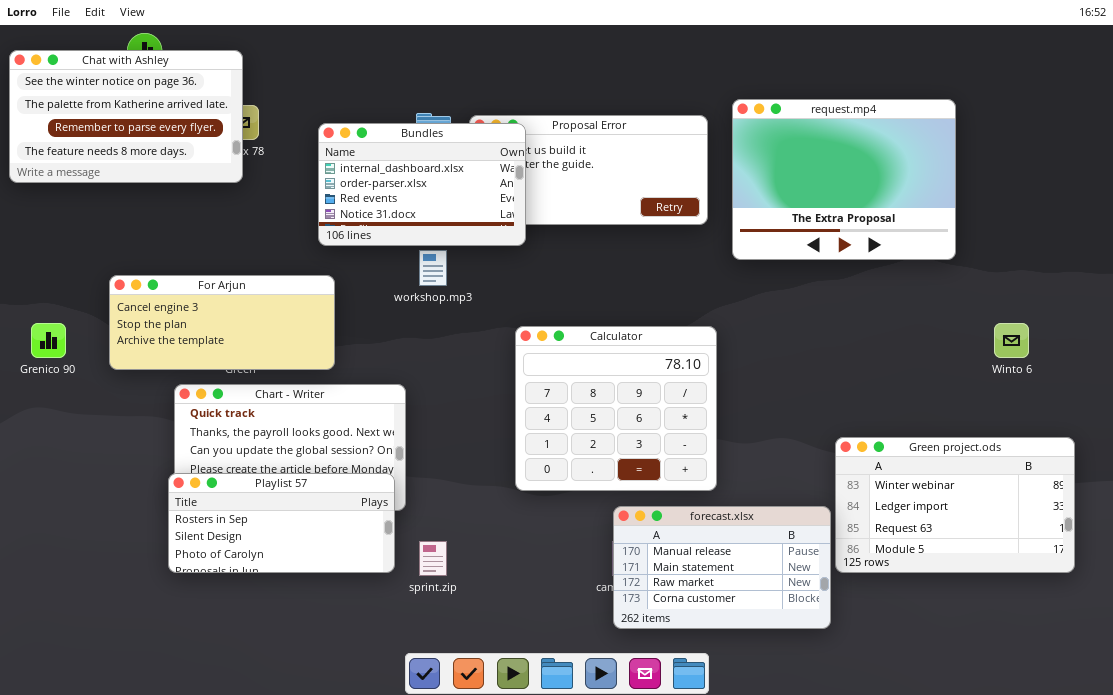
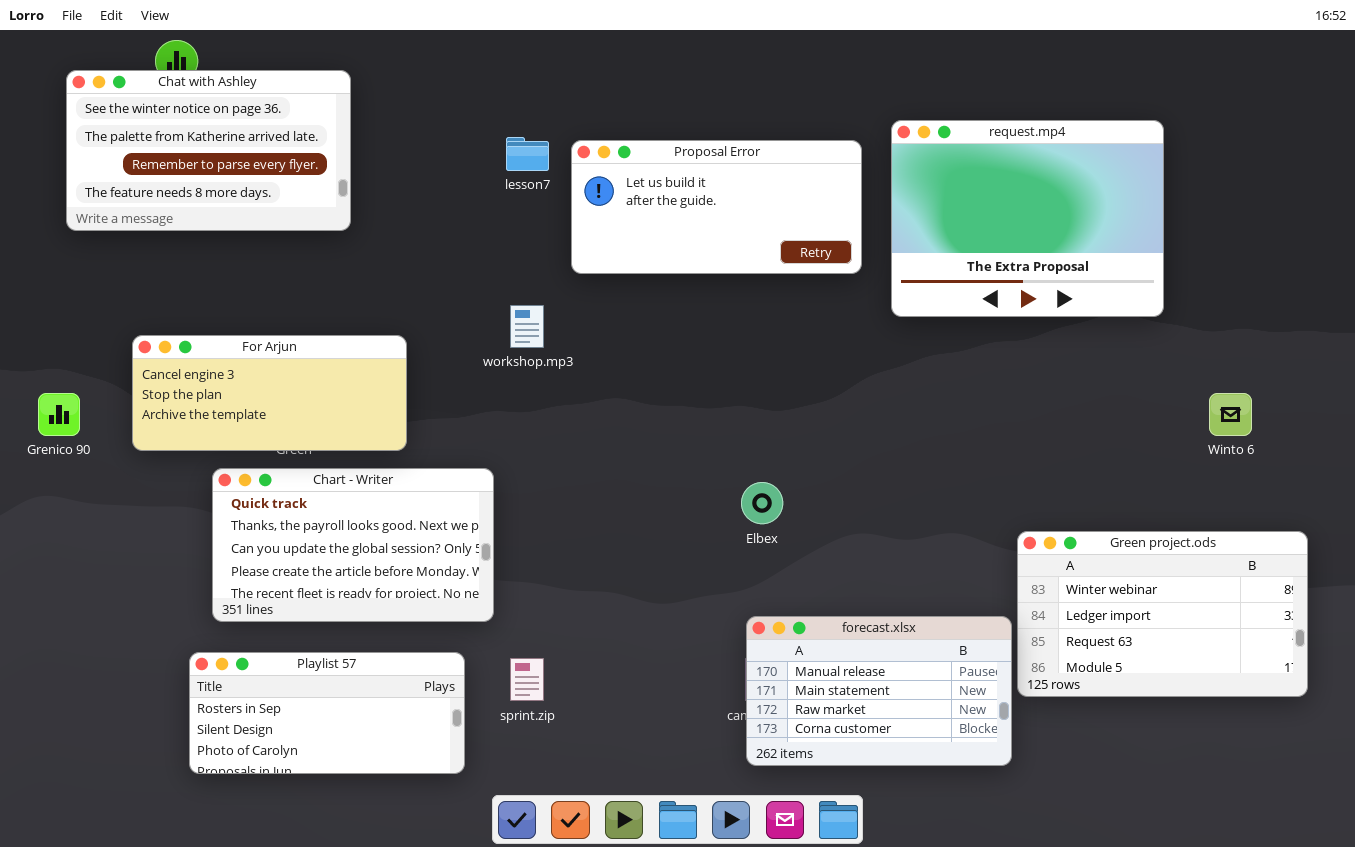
Chat with Ashley: [9,50,243,183] -> [66,70,351,231], moved
Bundles: [318,123,526,246] -> none, closed
Calculator: [515,326,717,491] -> none, closed
Playlist 57: [168,473,395,573] -> [189,652,465,774], moved

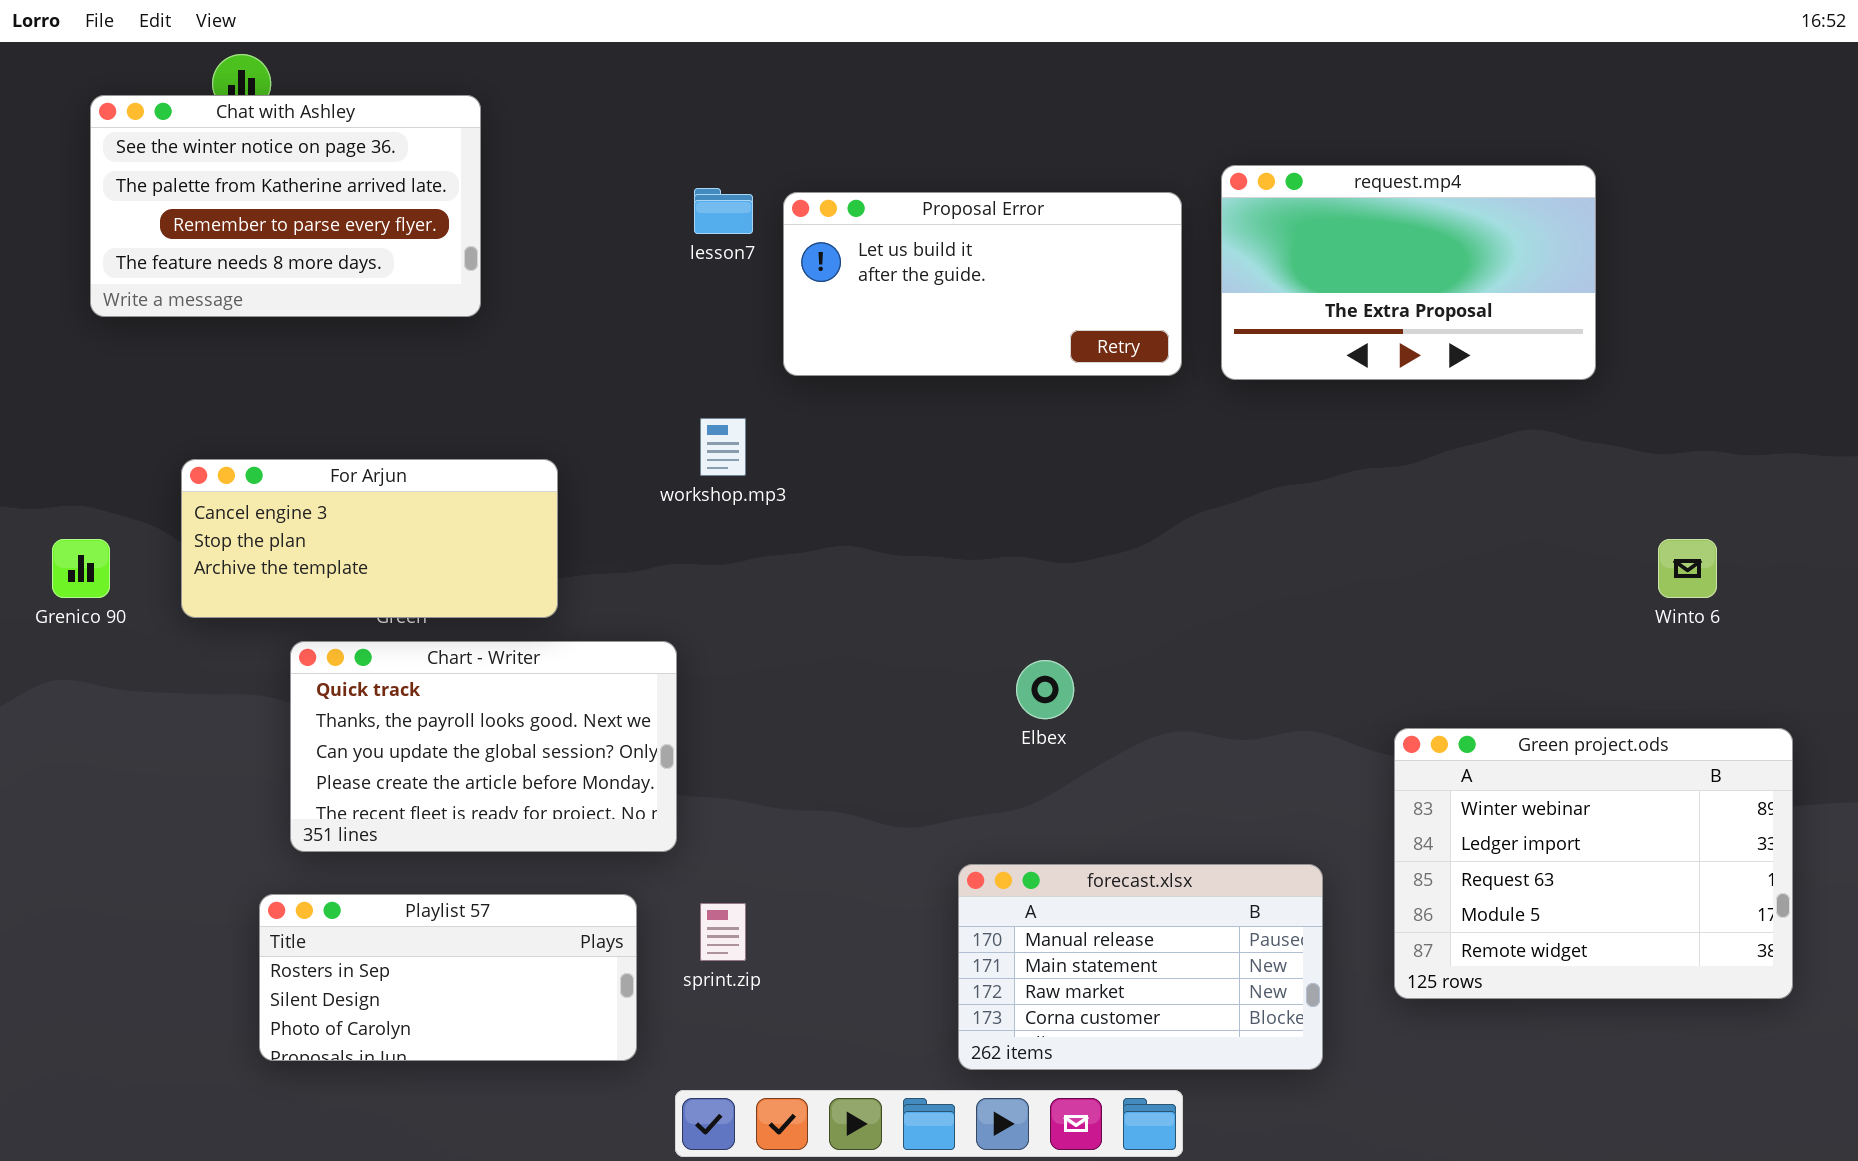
request.mp4: [891,120,1164,317] -> [1221,165,1596,380], resized
Green project.ods: [1017,531,1308,697] -> [1394,728,1793,999], resized
forecast.xlsx: [746,616,1012,766] -> [958,864,1323,1070], moved

